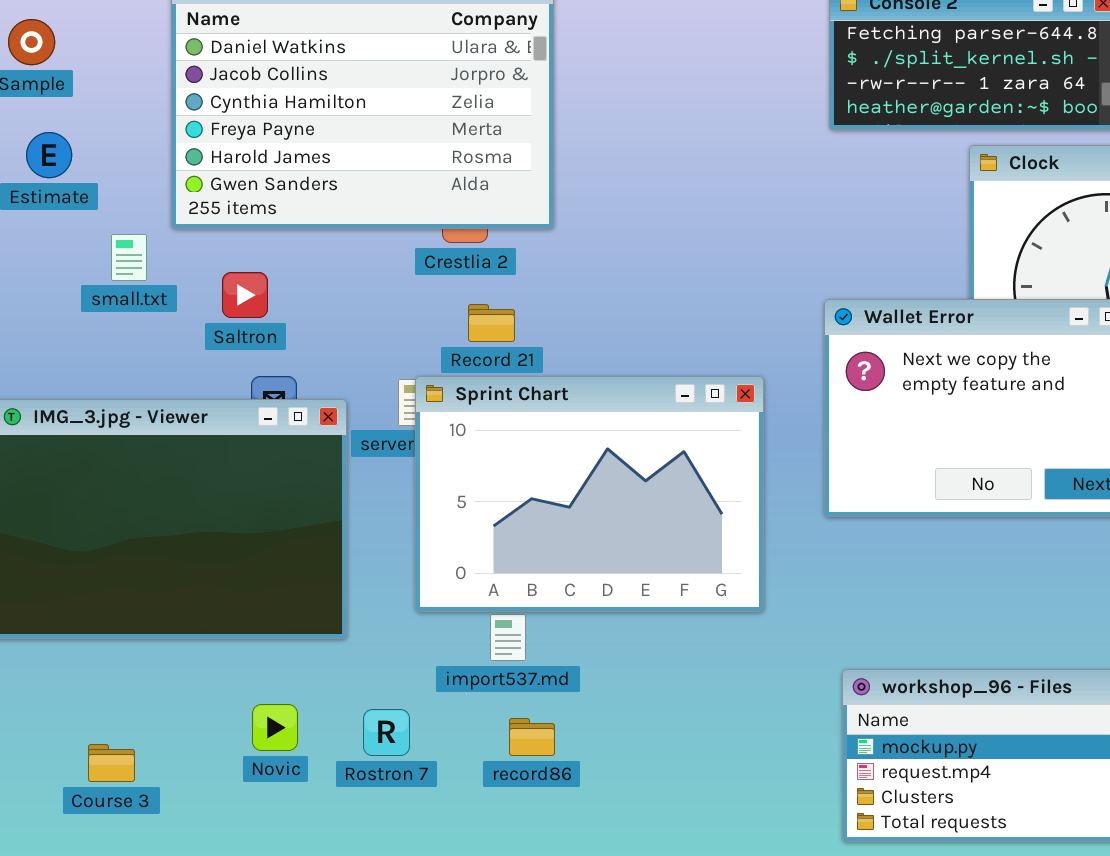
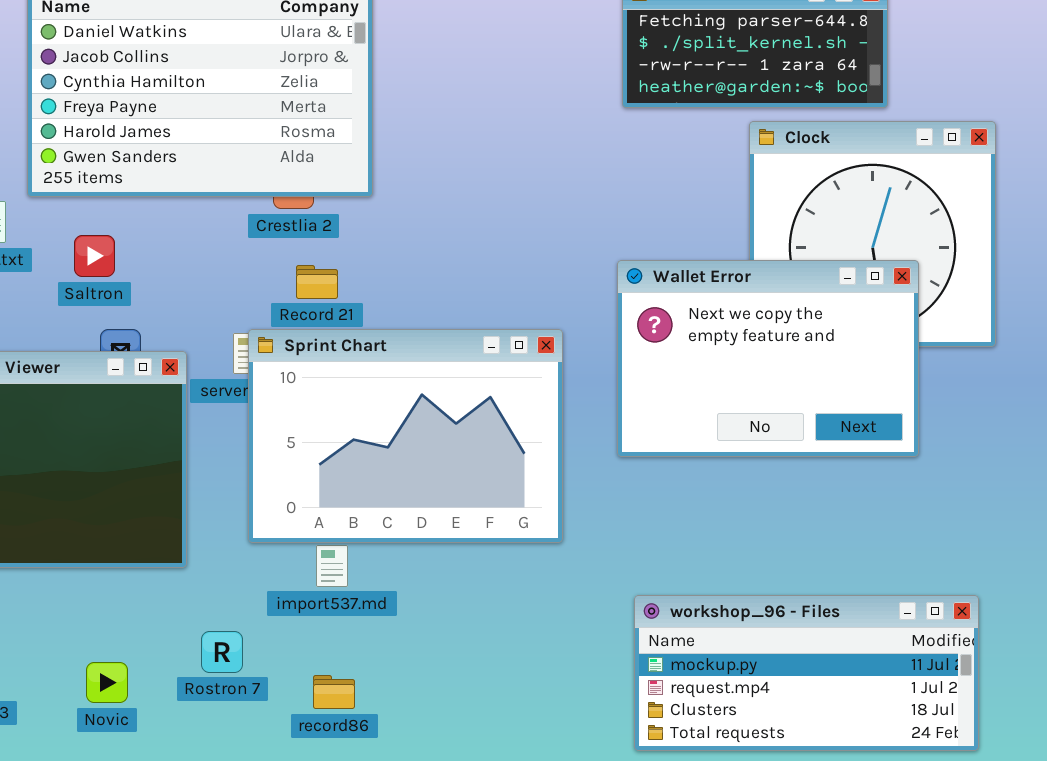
Novic: [252,704,298,751] -> [86,662,128,703], moved
record86: [509,718,555,756] -> [313,675,355,709], moved

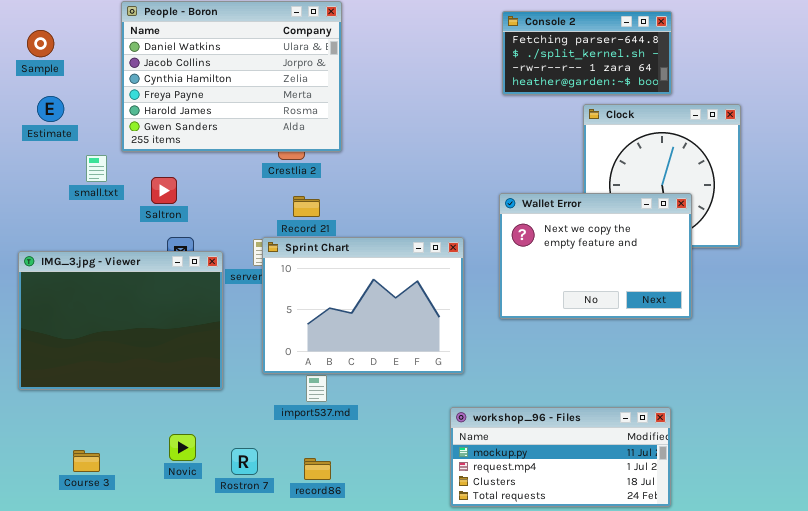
workshop_96 - Files: [634,595,979,751] -> [450,407,671,507], moved
Rostron 7: [201,631,243,673] -> [231,448,258,475], moved
Novic: [86,662,128,703] -> [169,434,196,461], moved

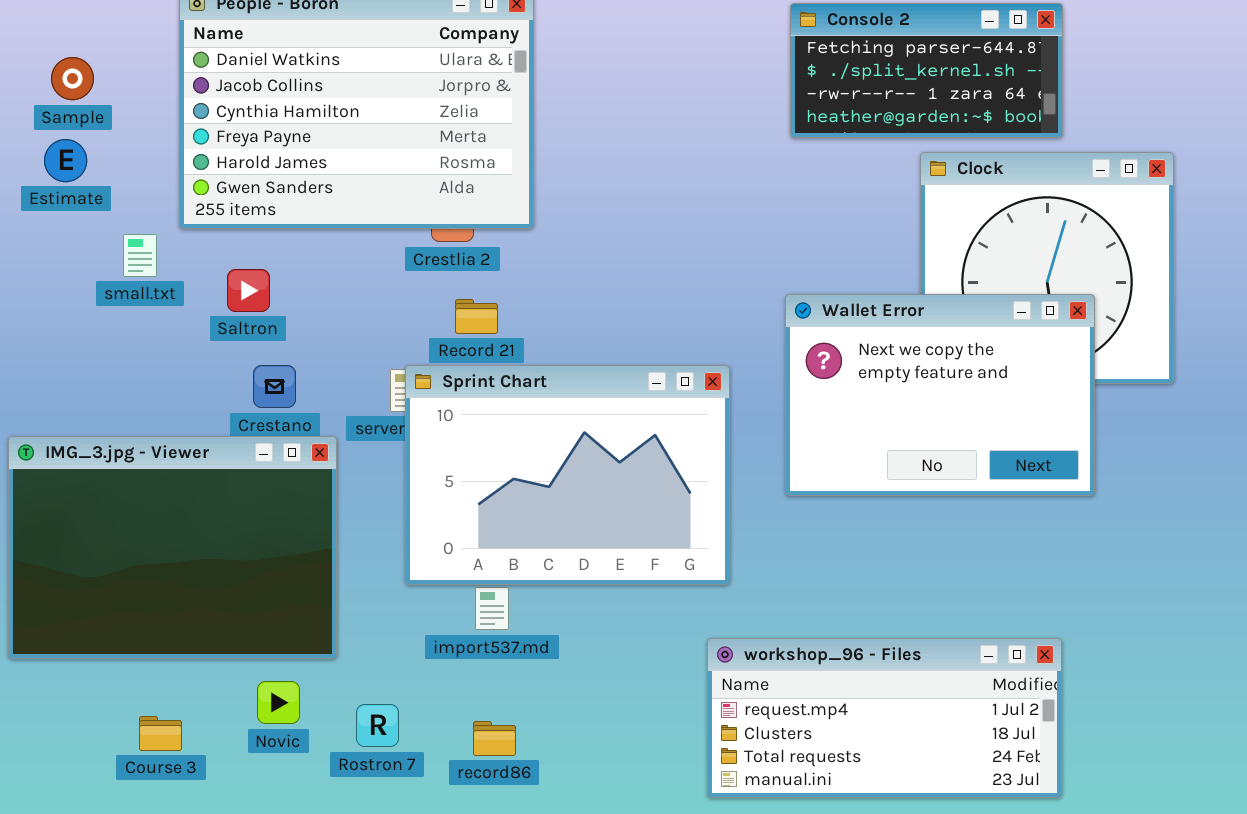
Sample: [27,30,54,57] -> [51,57,94,100], moved
IMG_3.jpg - Viewer: [18,251,223,390] -> [8,436,337,659], moved
workshop_96 - Files: [450,407,671,507] -> [707,638,1062,798], scrolled down 1 row
Course 3: [73,450,100,472] -> [139,716,182,751], moved

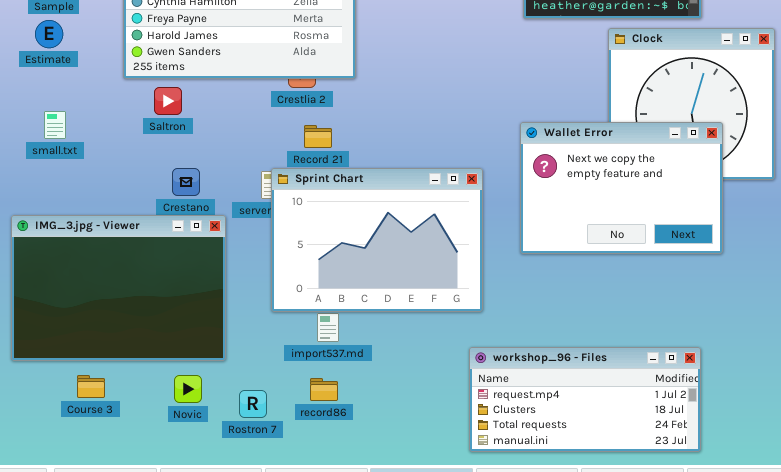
small.txt: [123,234,157,277] -> [44,111,66,139], moved
Saltron: [227,269,270,312] -> [154,87,182,115], moved
Course 3: [139,716,182,751] -> [77,375,105,398], moved
record86: [473,721,516,756] -> [310,378,338,401], moved

